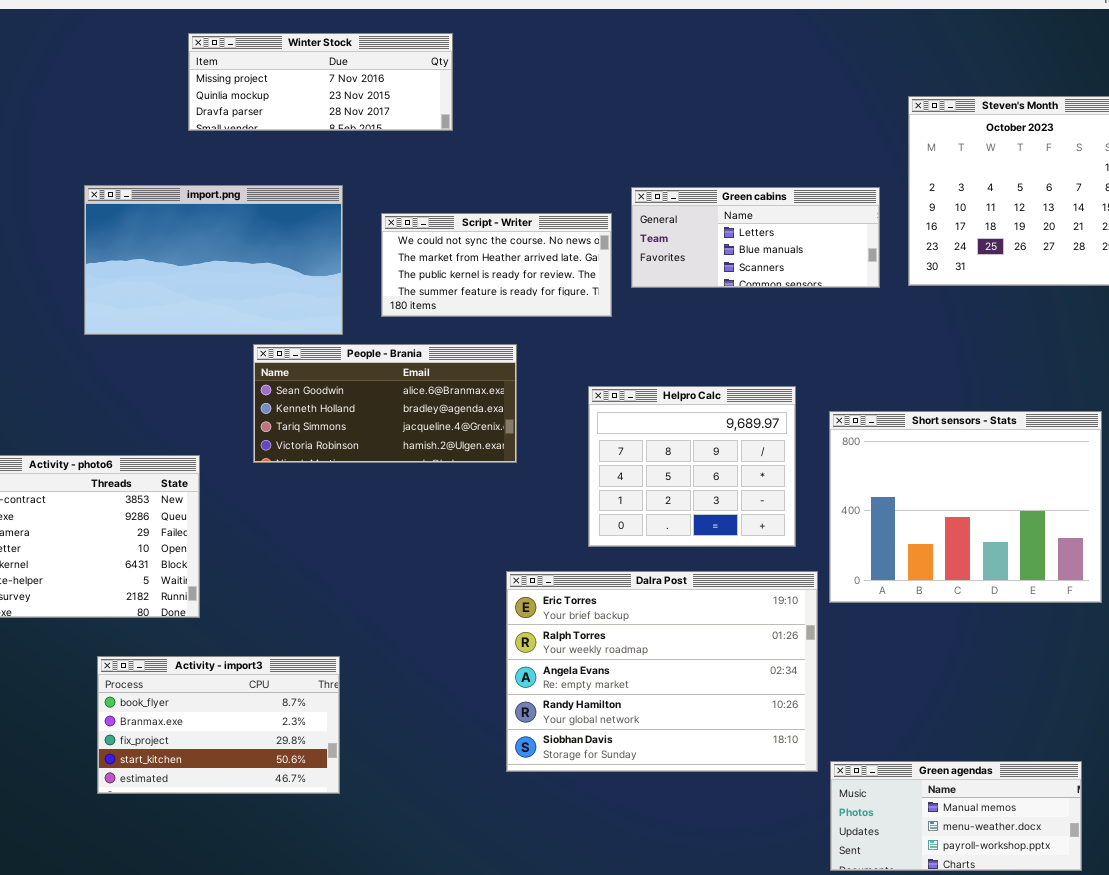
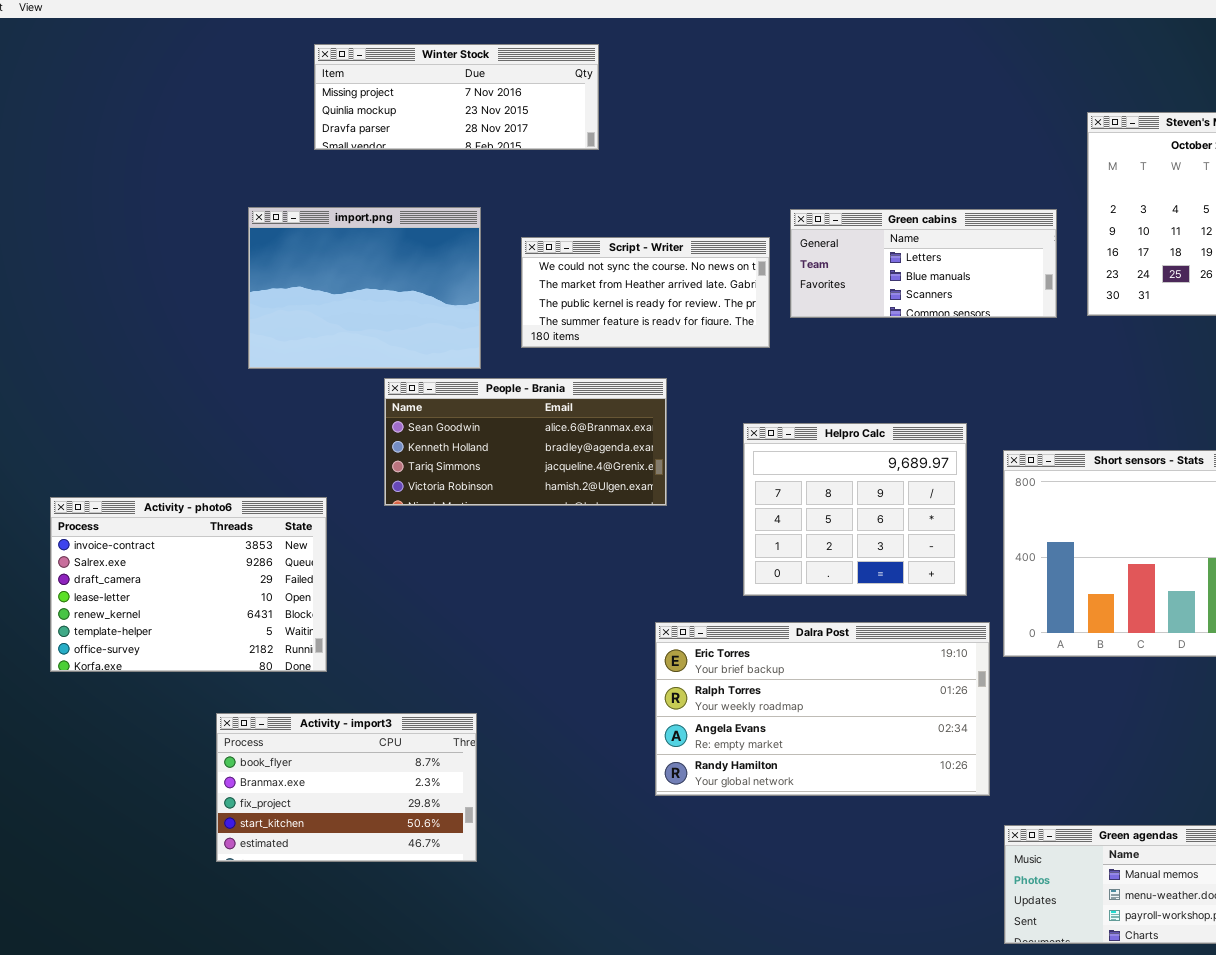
import.png: [84,185,343,335] -> [248,207,481,369], resized
Dalra Post: [506,571,818,772] -> [655,622,990,796], resized

